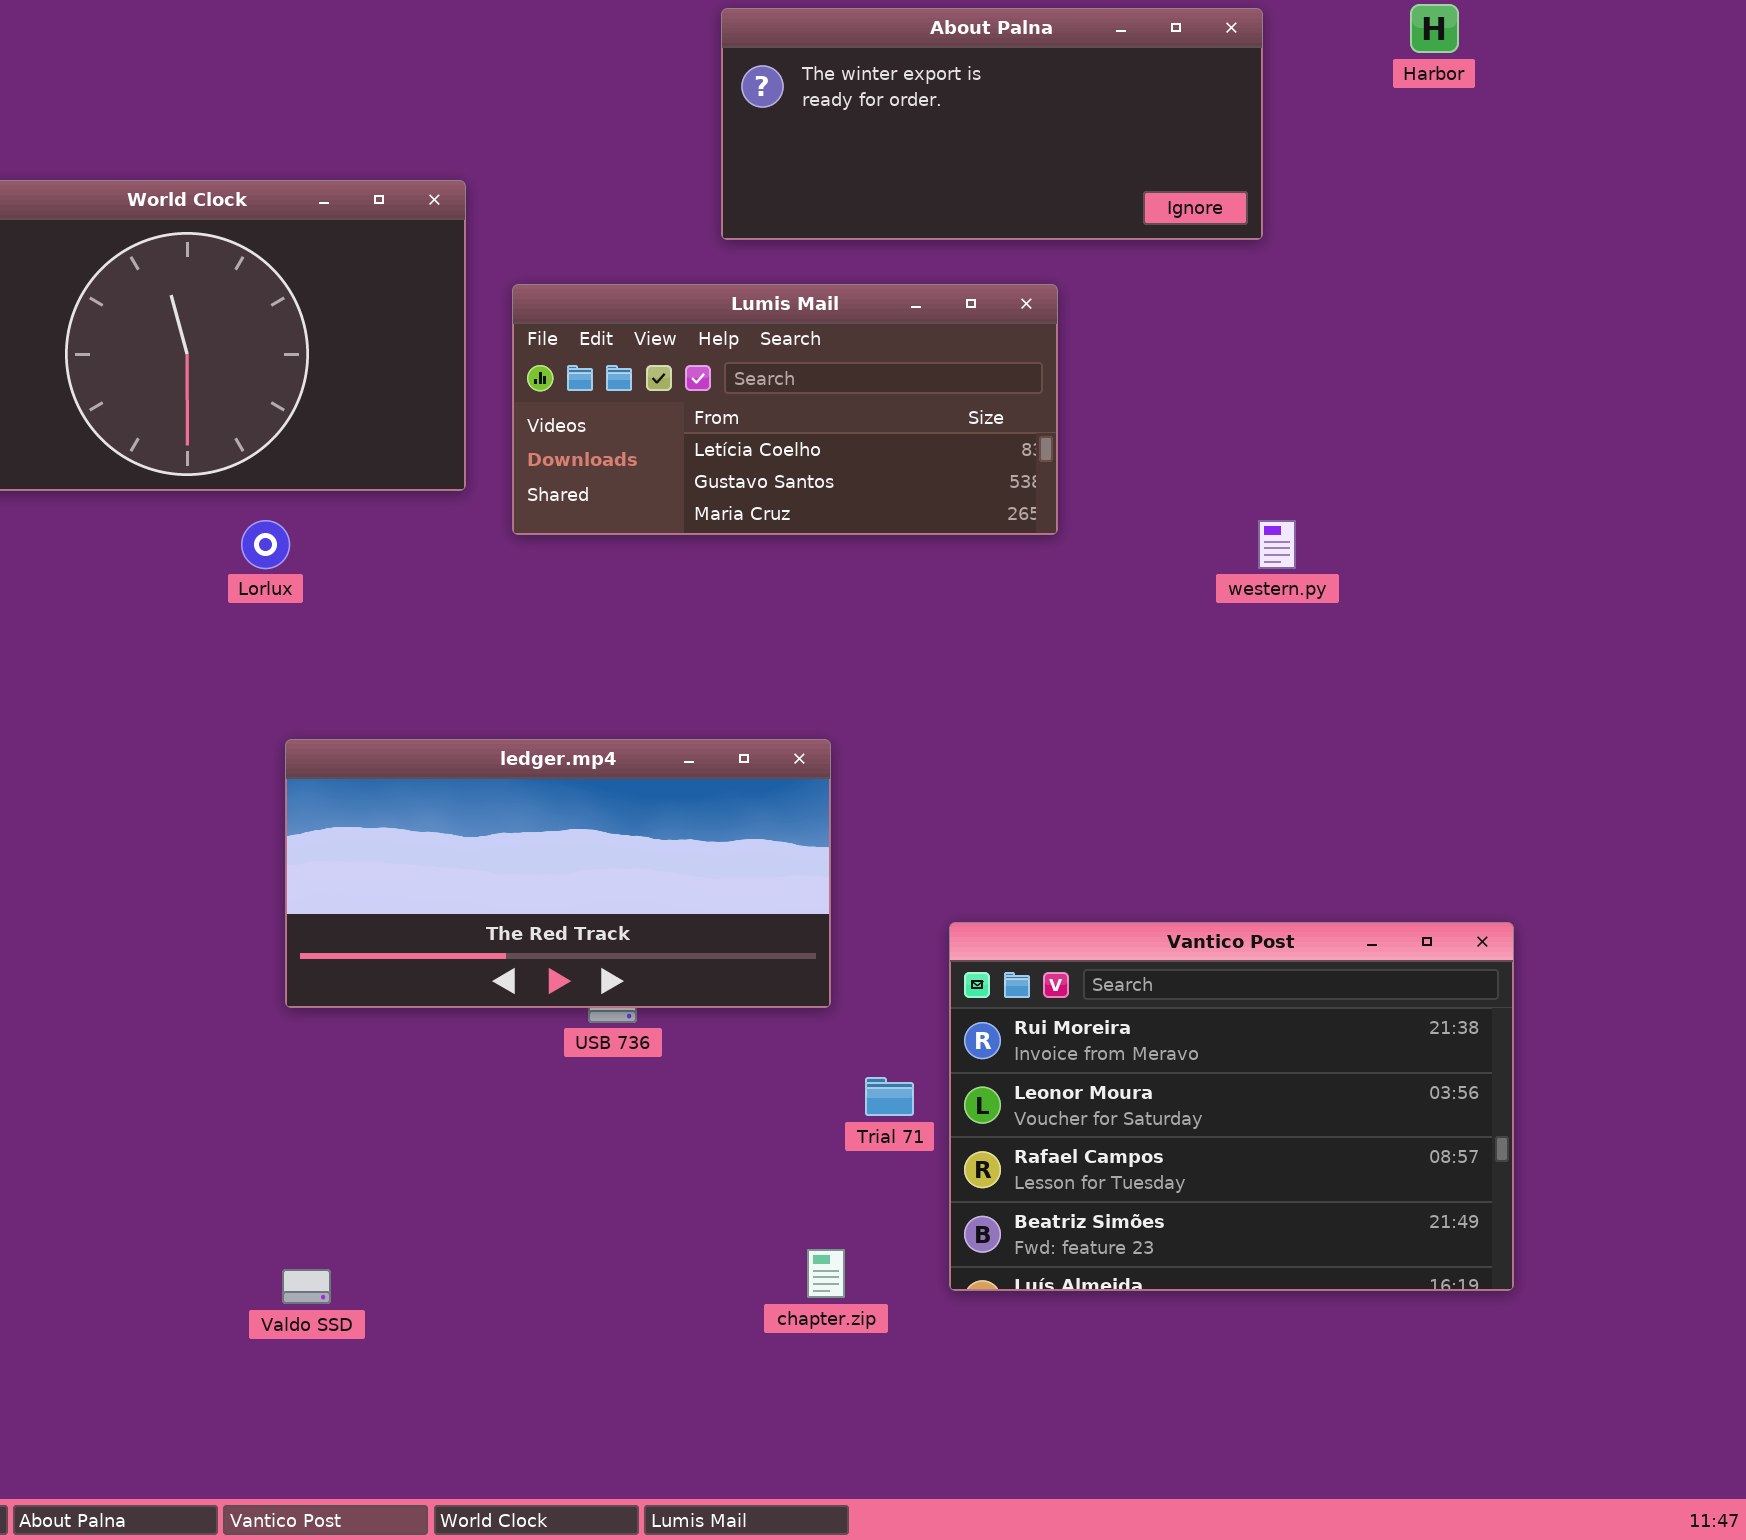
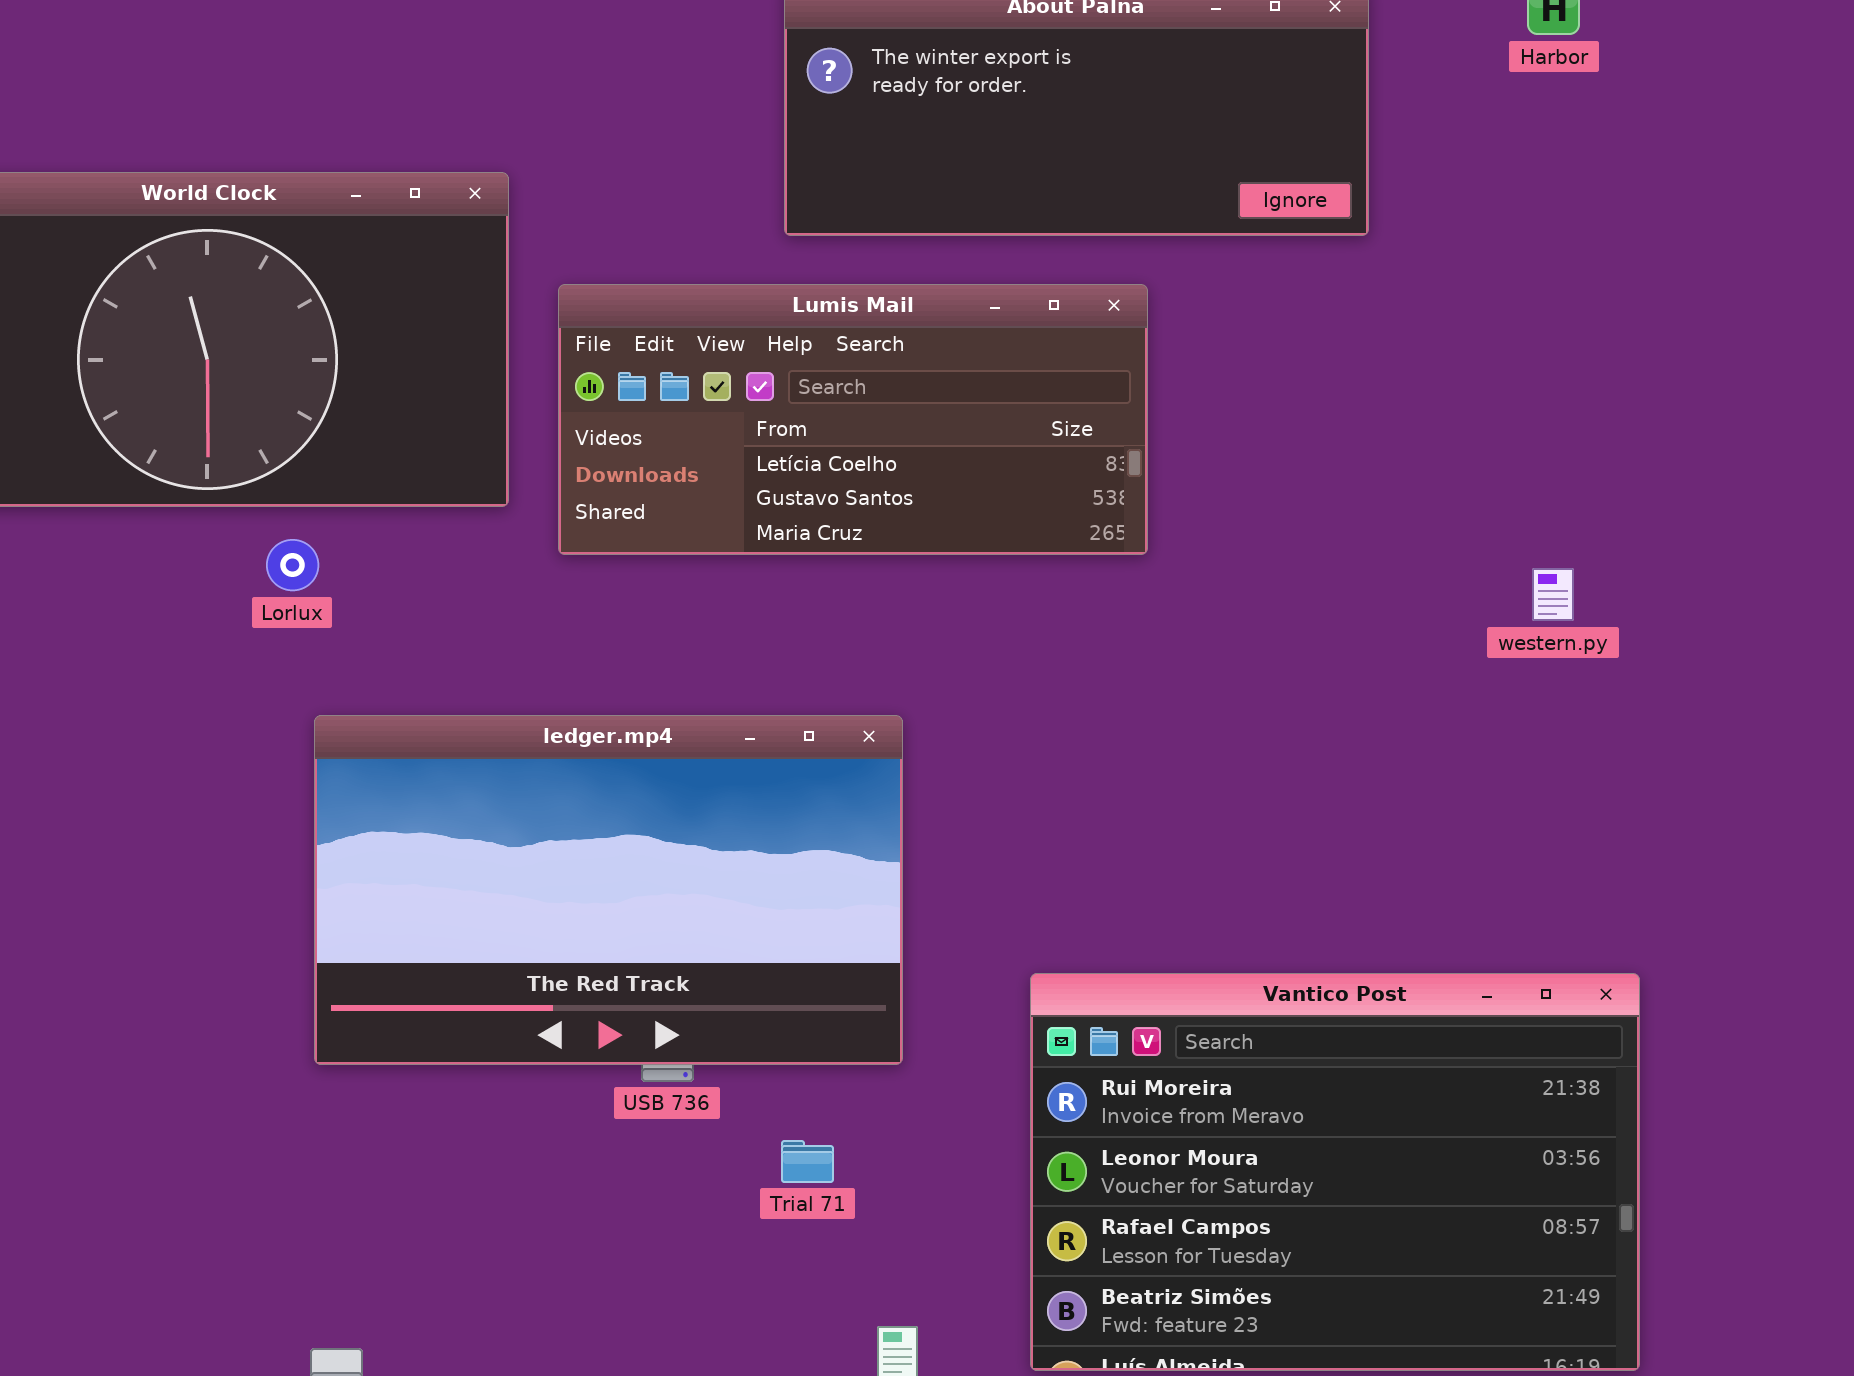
western.py: [1258,520,1296,569] -> [1532,568,1574,621], moved
ledger.mp4: [285,739,831,1008] -> [314,715,903,1065], resized
Trial 71: [865,1077,914,1116] -> [781,1140,834,1183], moved

